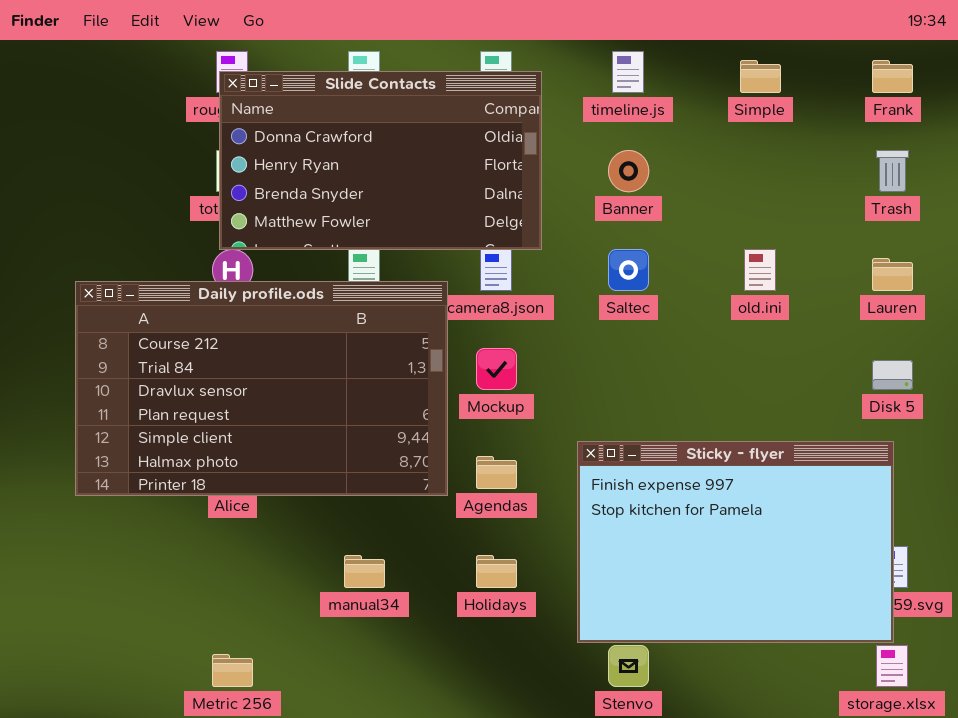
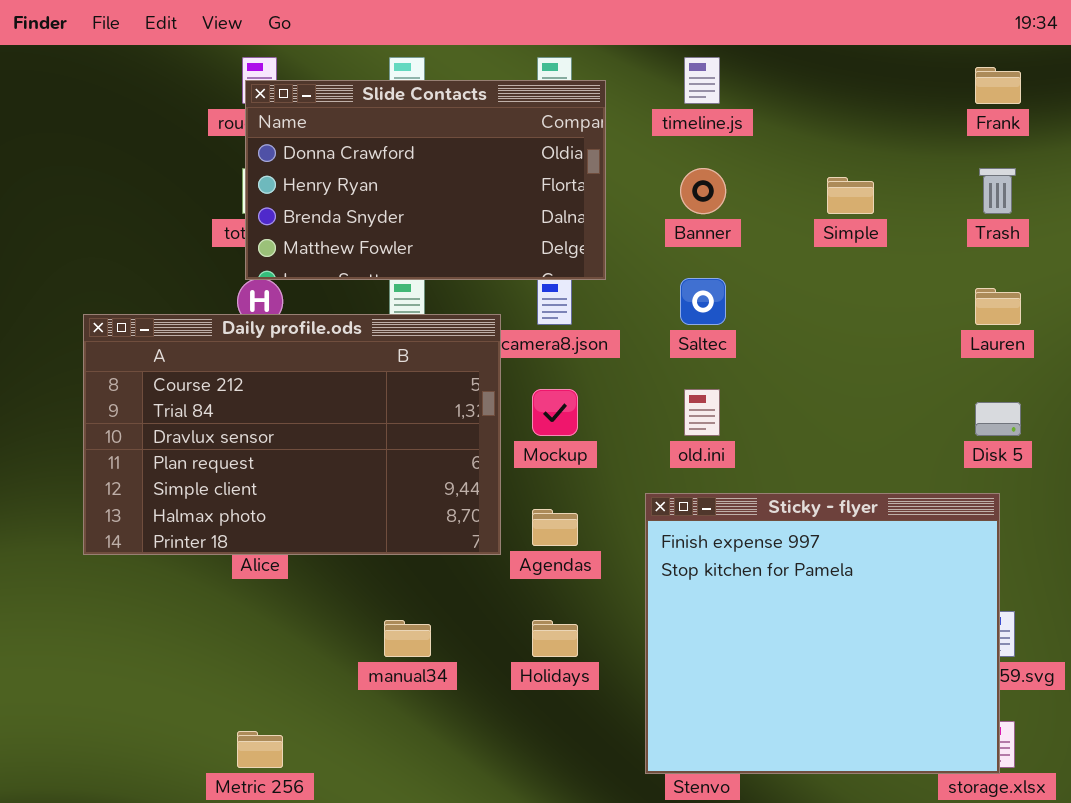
Simple: [740,60,781,93] -> [827,177,874,214], moved
old.ini: [744,249,776,291] -> [684,389,720,436], moved
Sticky - flyer: [577,441,894,643] -> [645,493,1000,774], resized

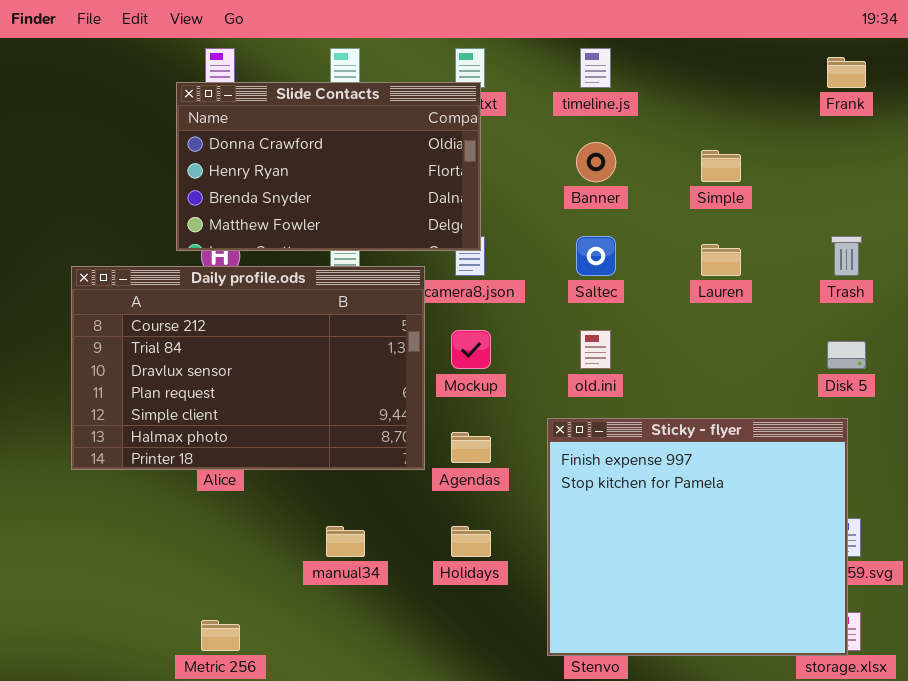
Slide Contacts: [245,80,606,280] -> [176,82,481,251], moved
Trash: [979,168,1016,214] -> [831,236,862,276], moved
Lauren: [975,288,1021,325] -> [701,244,741,276], moved

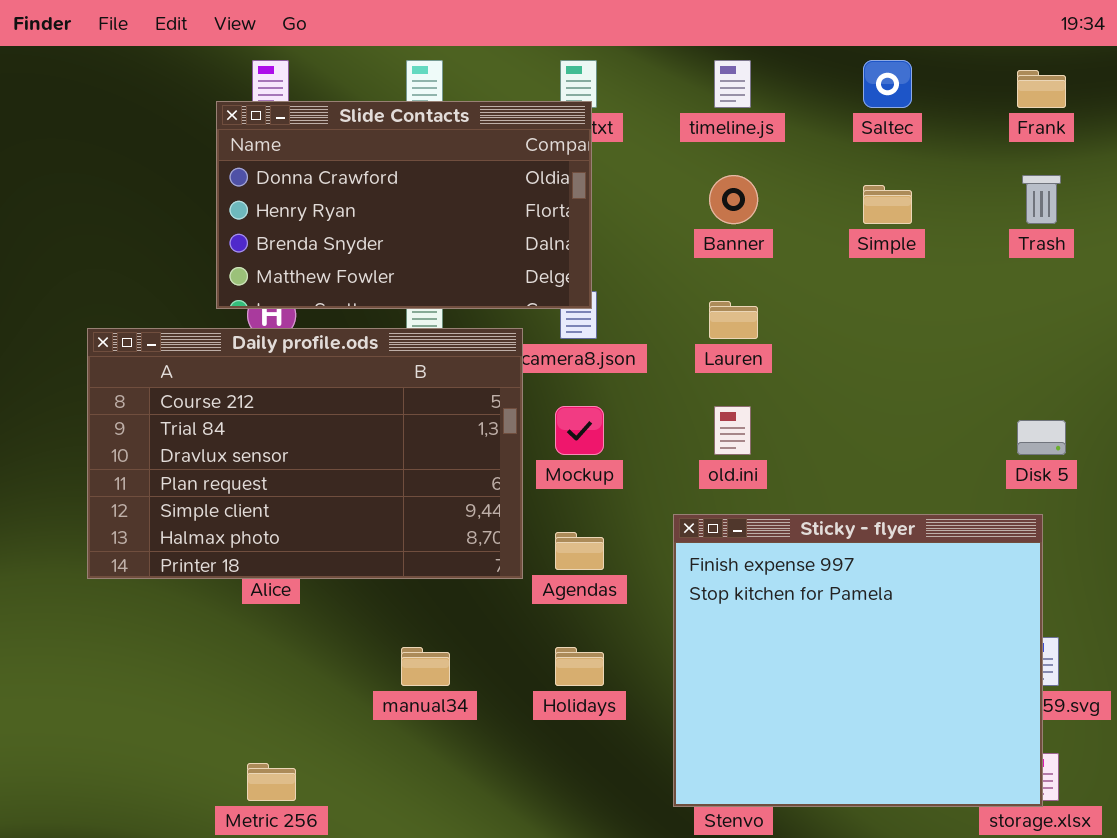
Saltec: [576,236,616,276] -> [863,60,912,108], moved
Trash: [831,236,862,276] -> [1022,175,1061,224], moved
Lauren: [701,244,741,276] -> [709,301,758,339], moved

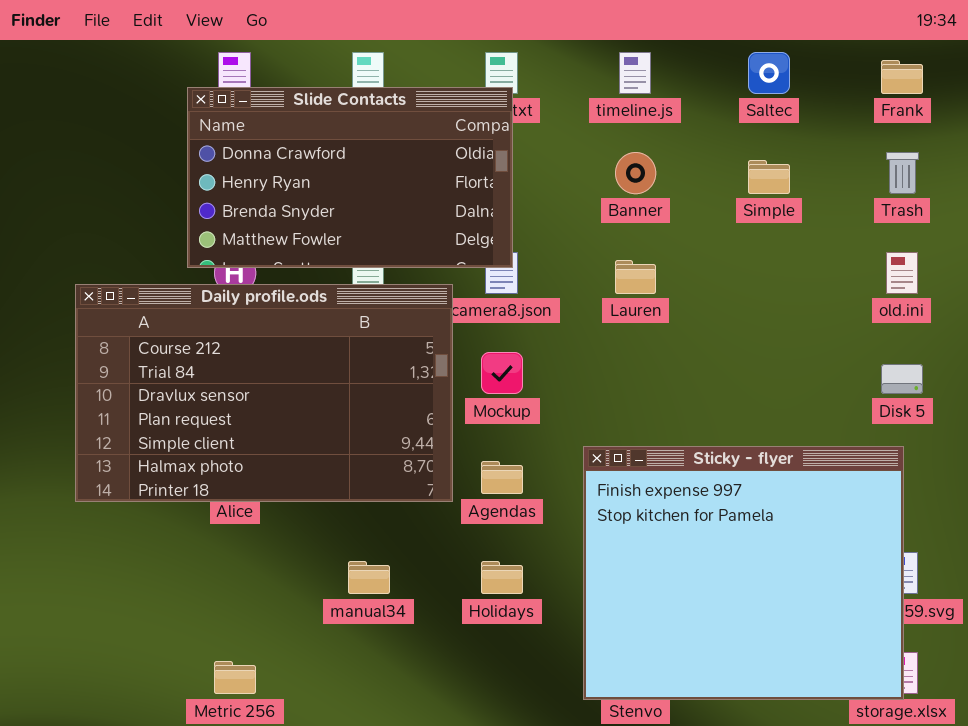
old.ini: [714,406,751,455] -> [886,252,918,294], moved

